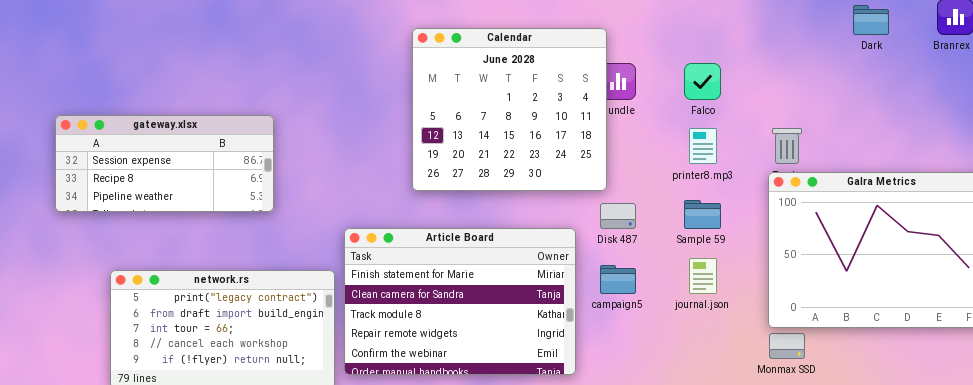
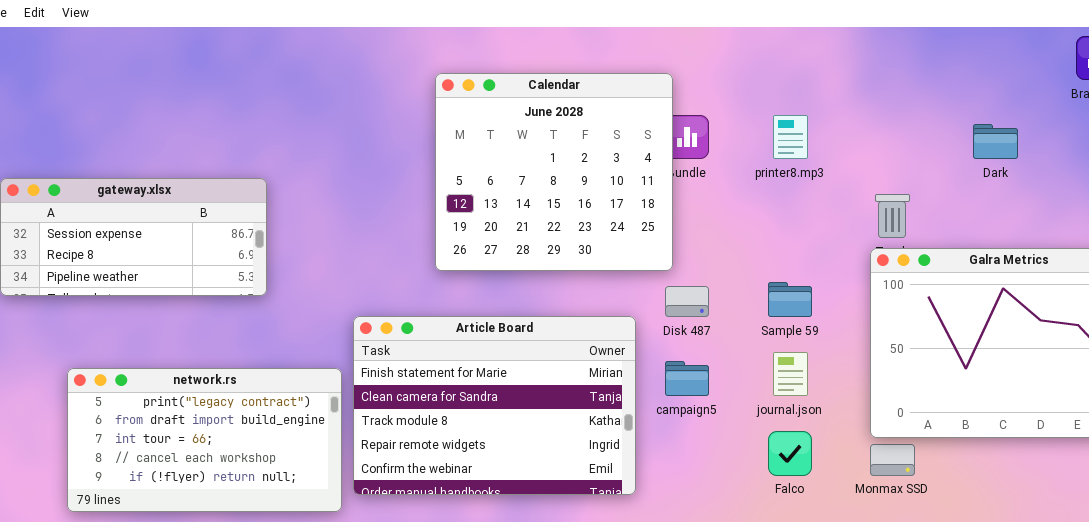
Dark: [853,5,889,35] -> [973,124,1018,159], moved
Falco: [684,63,721,100] -> [768,431,812,476], moved
printer8.mp3: [689,128,717,164] -> [773,115,808,159], moved

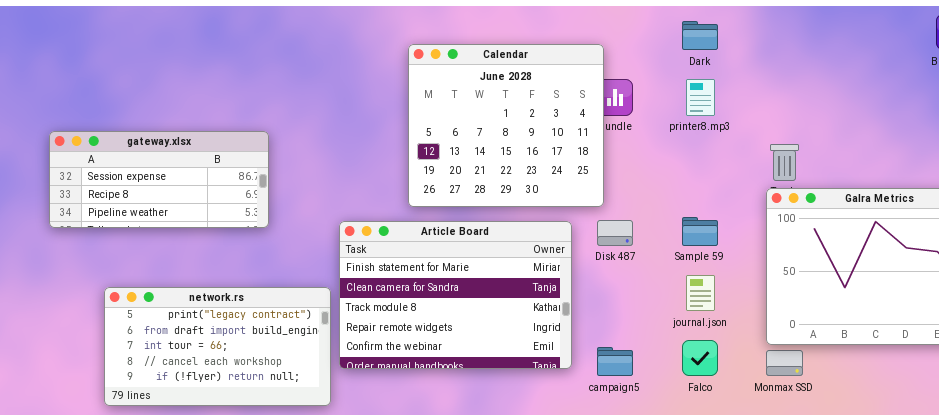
Dark: [973,124,1018,159] -> [682,21,718,50], moved
Article Board: [353,316,636,495] -> [339,221,572,369], moved
campaign5: [665,361,709,396] -> [597,347,633,376], moved

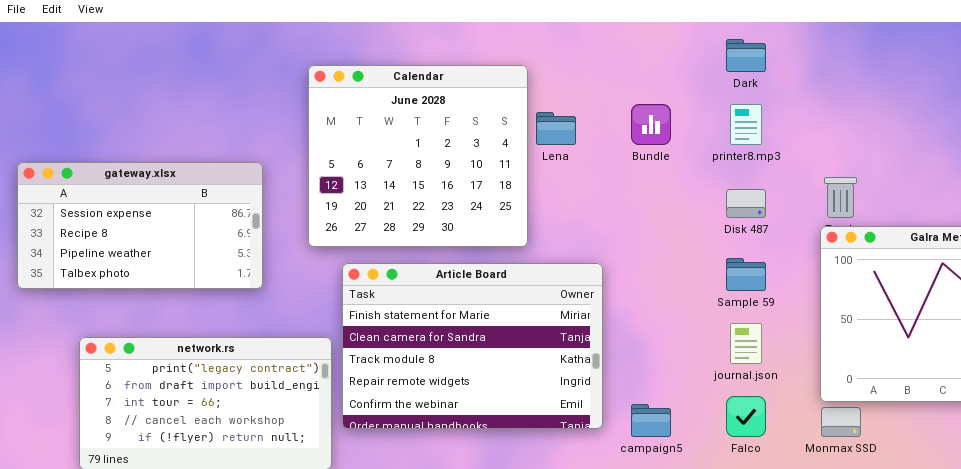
Calendar: [408,44,604,207] -> [308,65,528,247], moved
gateway.xlsx: [49,131,269,228] -> [17,162,263,289], resized
Disk 487: [597,220,633,246] -> [726,189,766,218], moved

